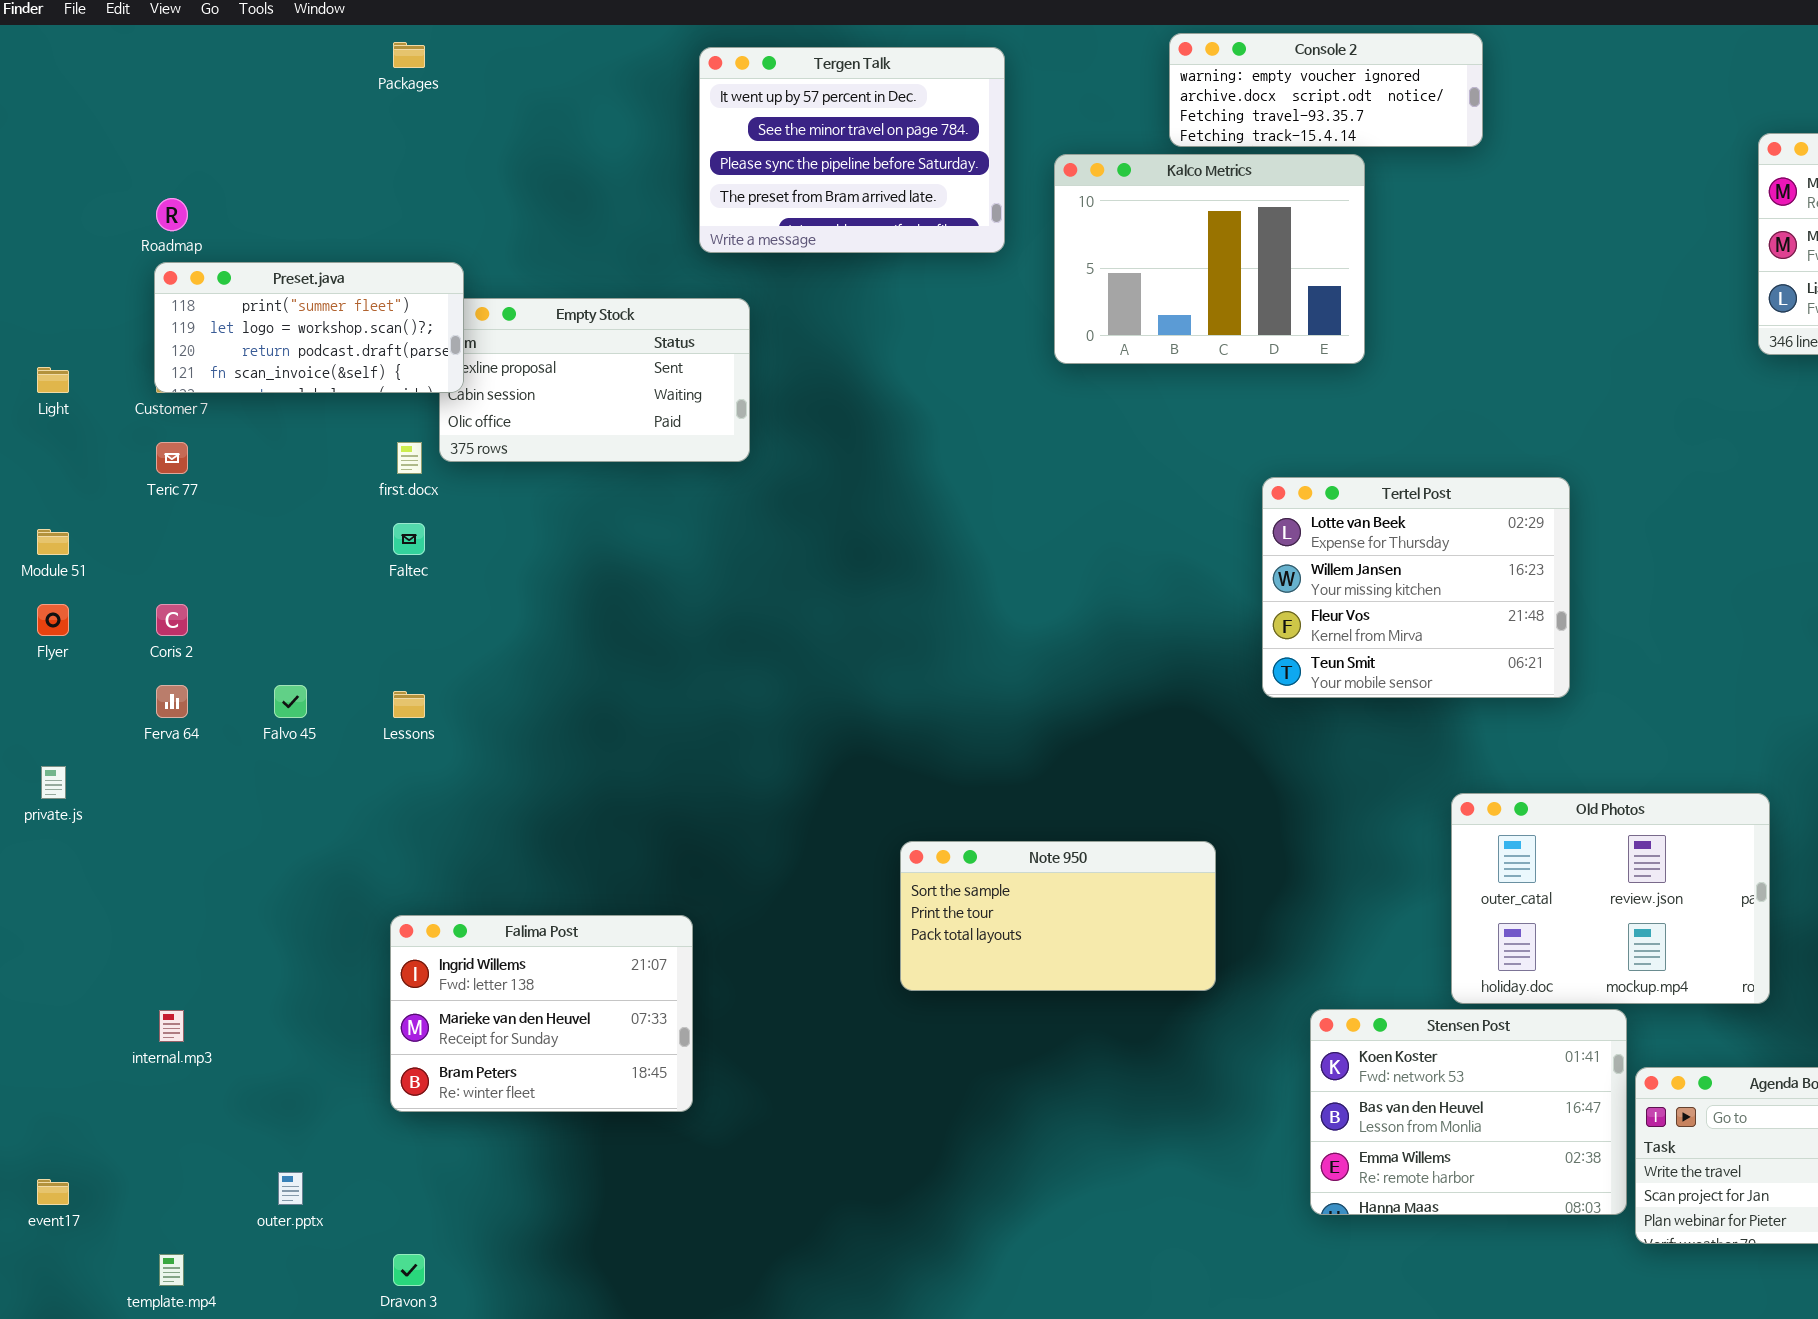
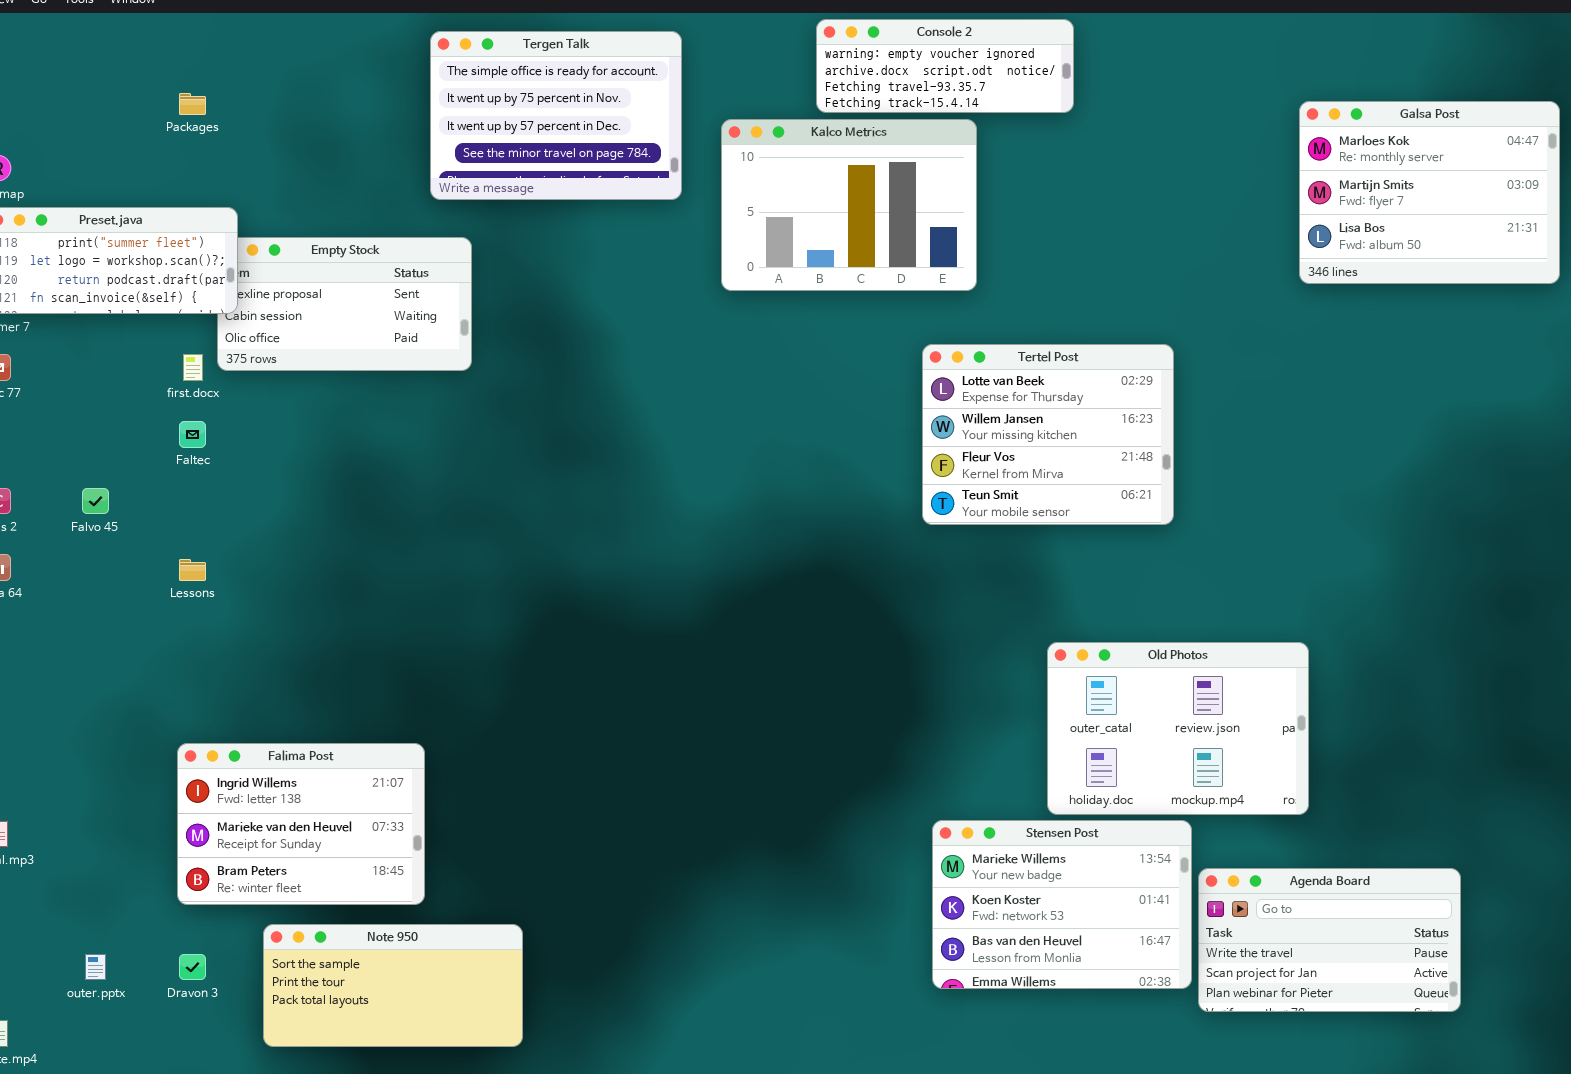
Packages: [393,42,425,68] -> [179,93,206,115], moved
Tergen Talk: [699,47,1005,253] -> [430,31,682,200], scrolled up 2 rows
Tertel Post: [1262,477,1570,698] -> [922,344,1174,525], moved
Falvo 45: [274,685,307,718] -> [82,488,109,514], moved
Note 950: [900,841,1216,991] -> [263,924,523,1047], moved
Stensen Post: [1310,1009,1627,1215] -> [932,820,1192,989], scrolled up 1 row
Dravon 3: [393,1254,425,1286] -> [179,954,206,980], moved

